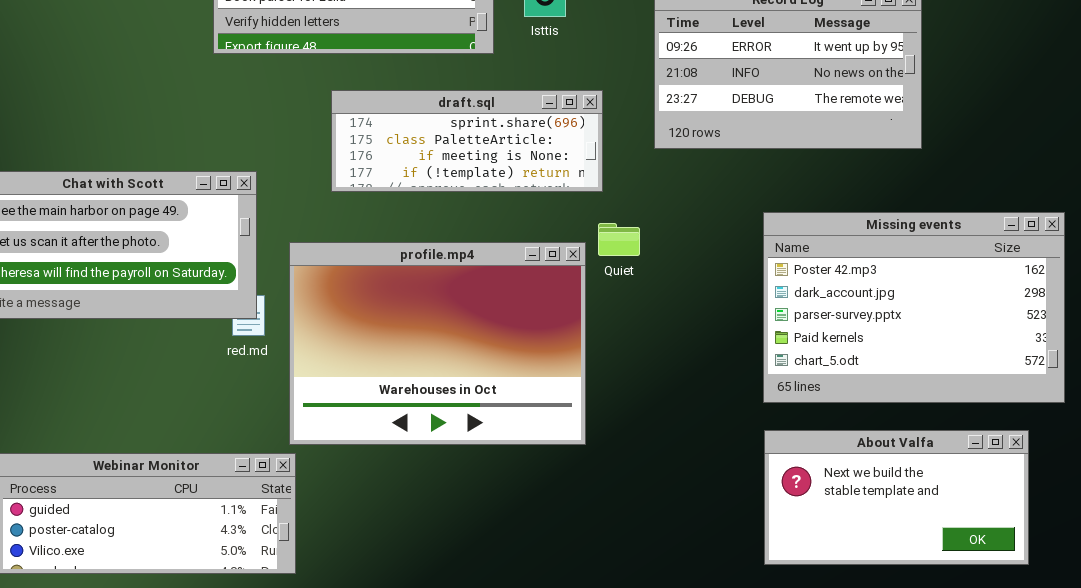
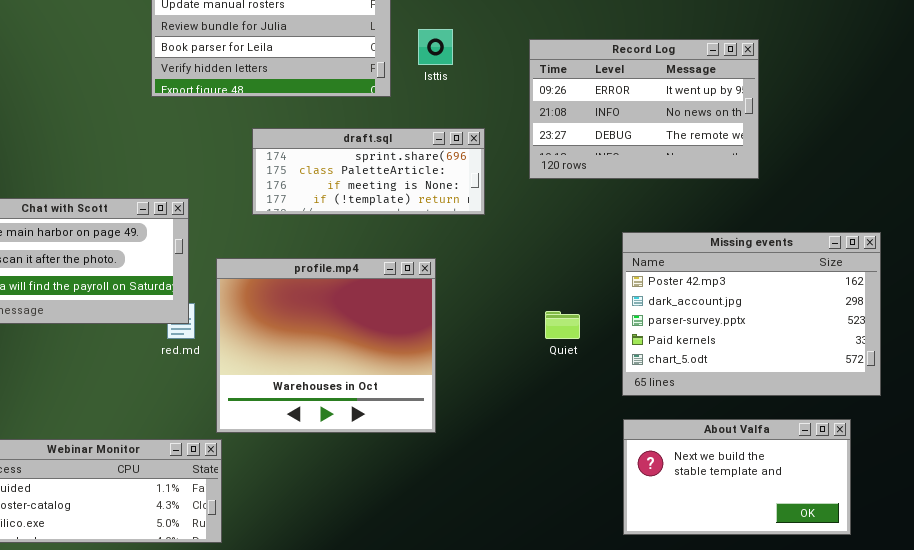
Quiet: [598,223,640,256] -> [545,311,580,339], moved
profile.mp4: [289,242,586,445] -> [216,258,436,433], resized

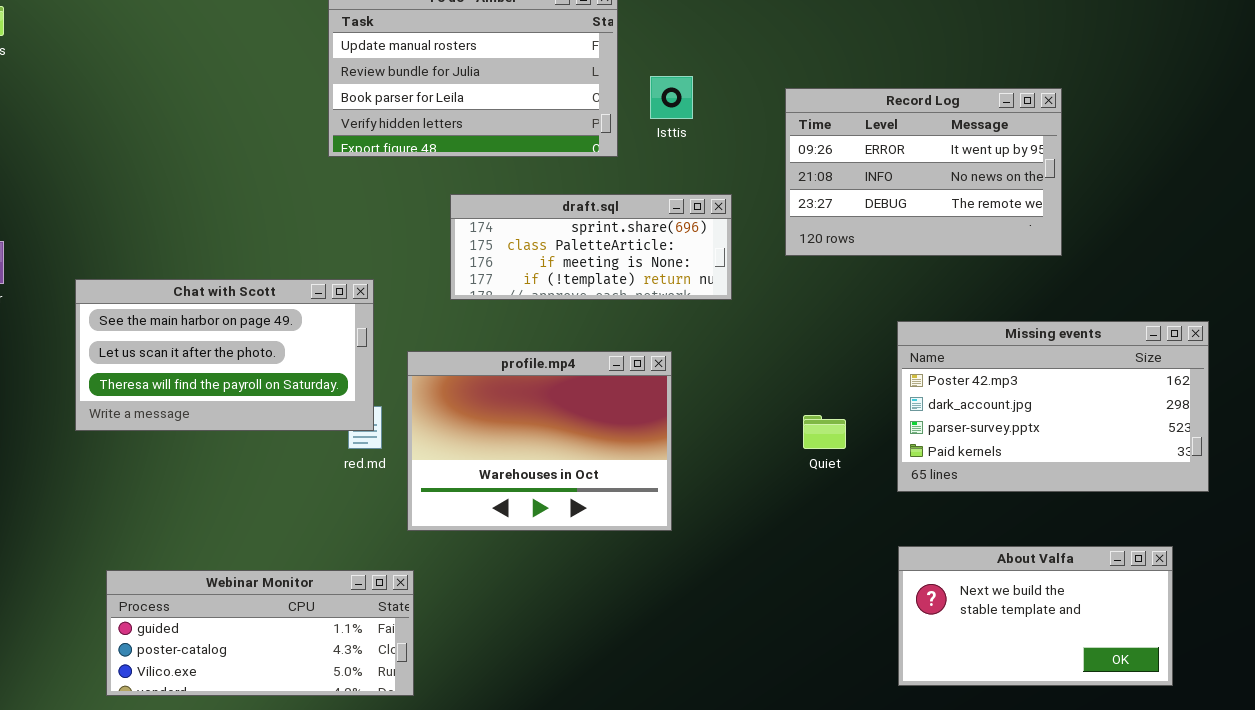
Missing events: [622,232,881,396] -> [897,321,1209,492], resized
profile.mp4: [216,258,436,433] -> [407,351,672,531], resized

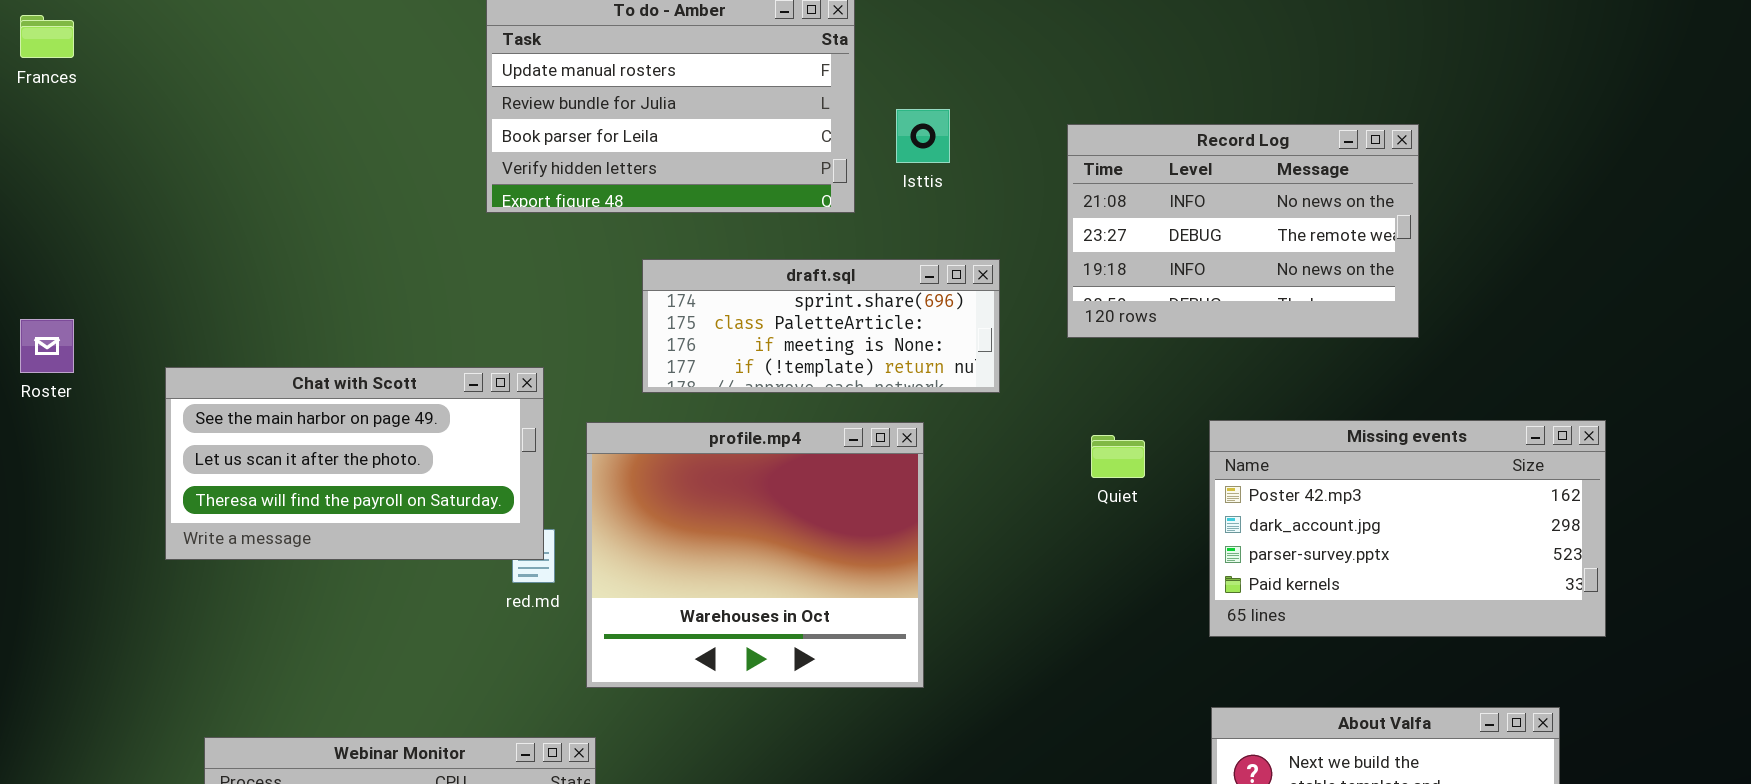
Record Log: [785,88,1062,256] -> [1067,124,1419,338], scrolled down 1 row
profile.mp4: [407,351,672,531] -> [586,422,924,688], resized
Quiet: [803,415,846,449] -> [1091,435,1145,478], moved

